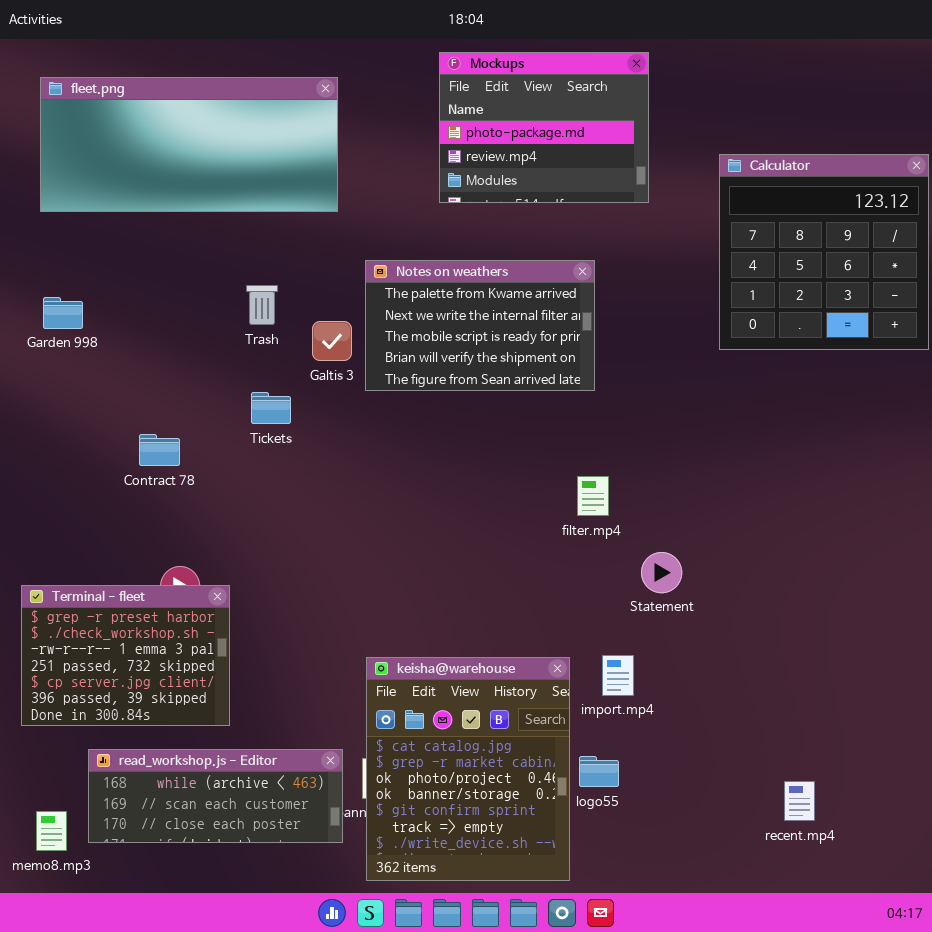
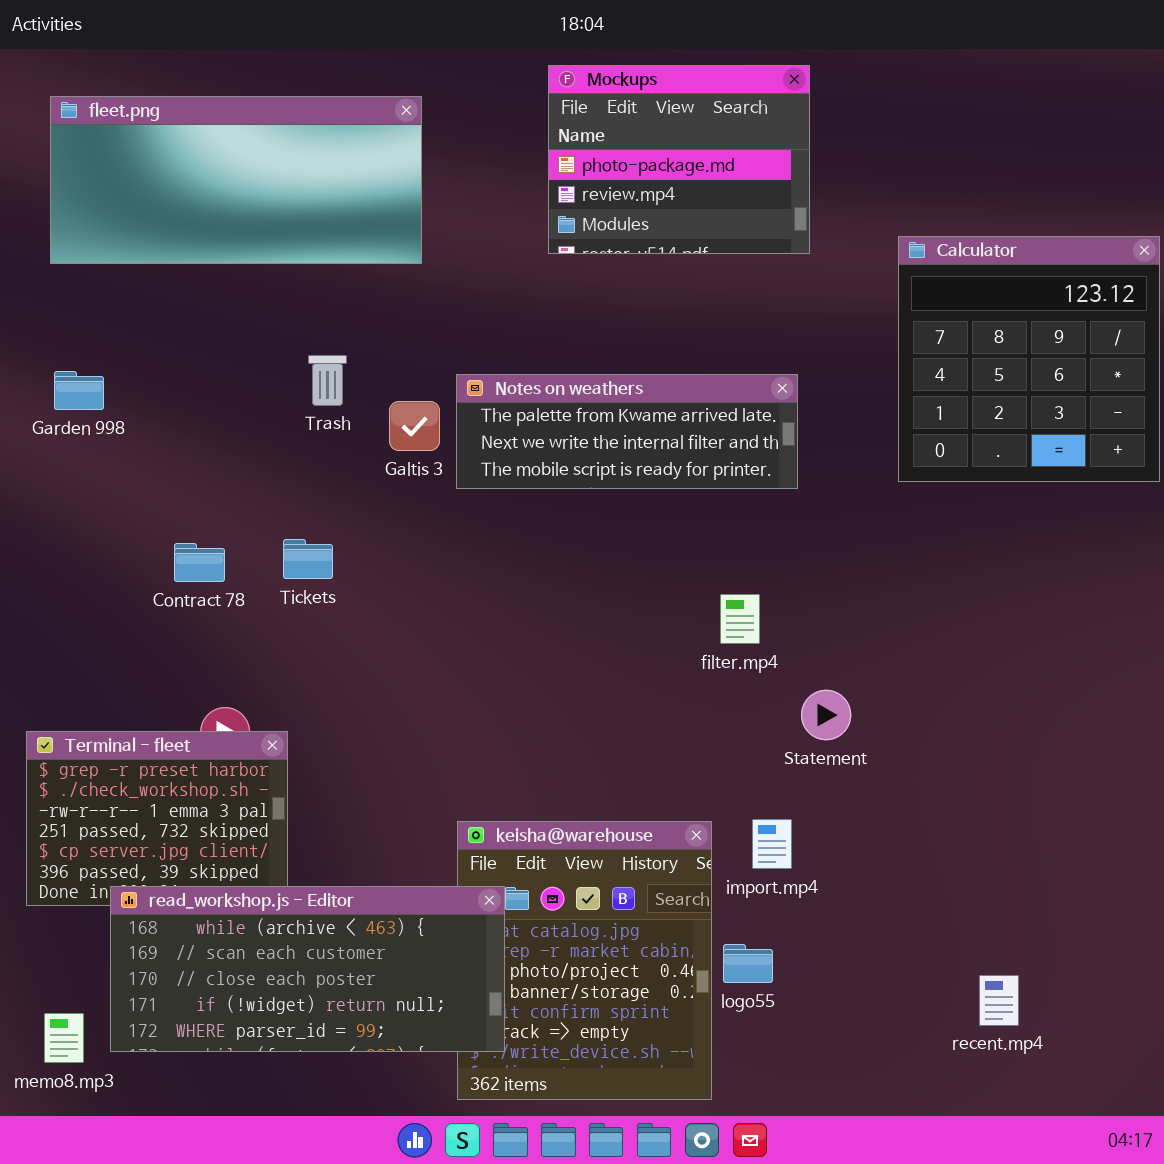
Calculator: [719,154,929,350] -> [898,236,1160,482], moved
Notes on weathers: [365,260,595,391] -> [456,374,798,489], resized
Tickets: [251,392,291,424] -> [283,539,333,579], moved
read_workshop.js - Editor: [88,749,343,843] -> [110,886,505,1052], resized

